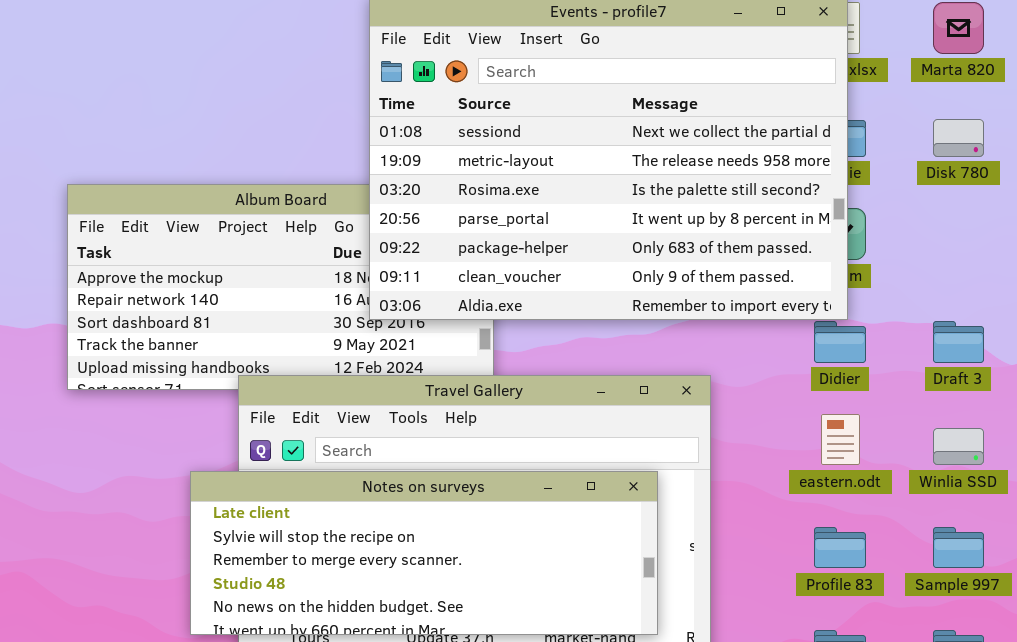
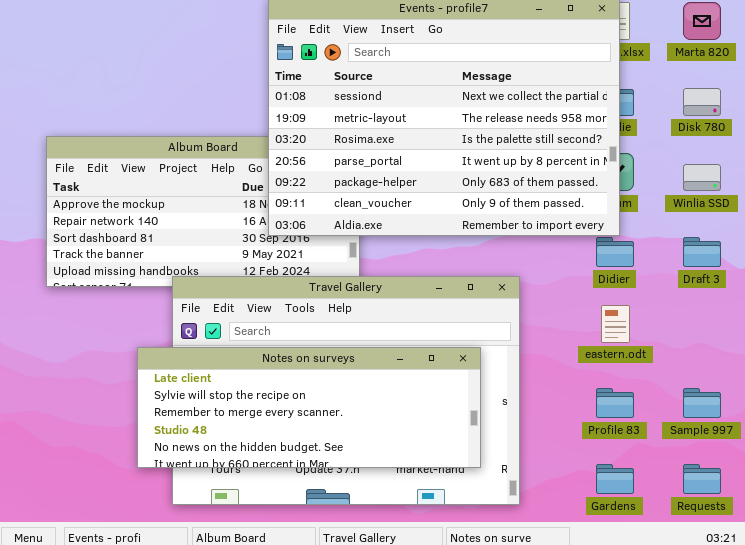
Winlia SSD: [933,428,984,465] -> [683,164,721,191], moved

